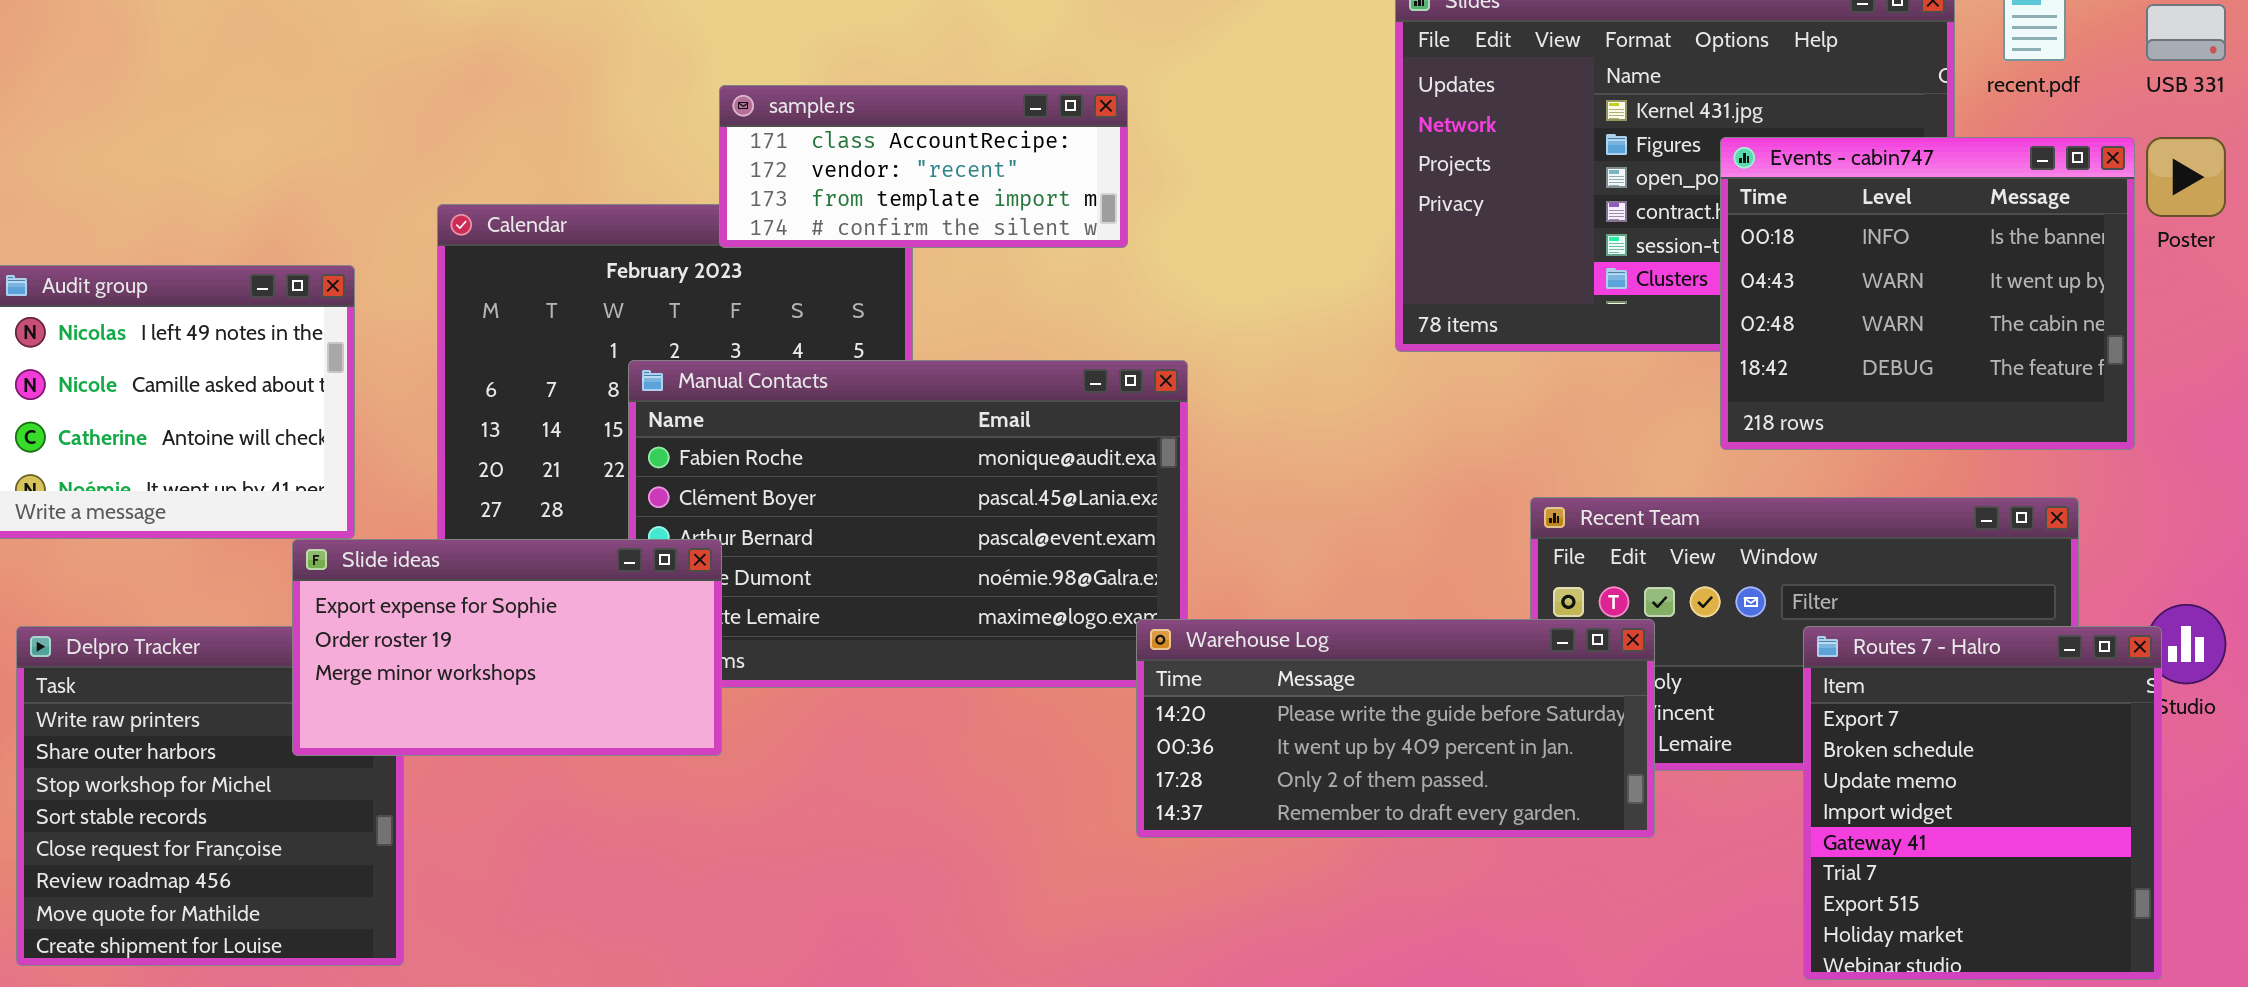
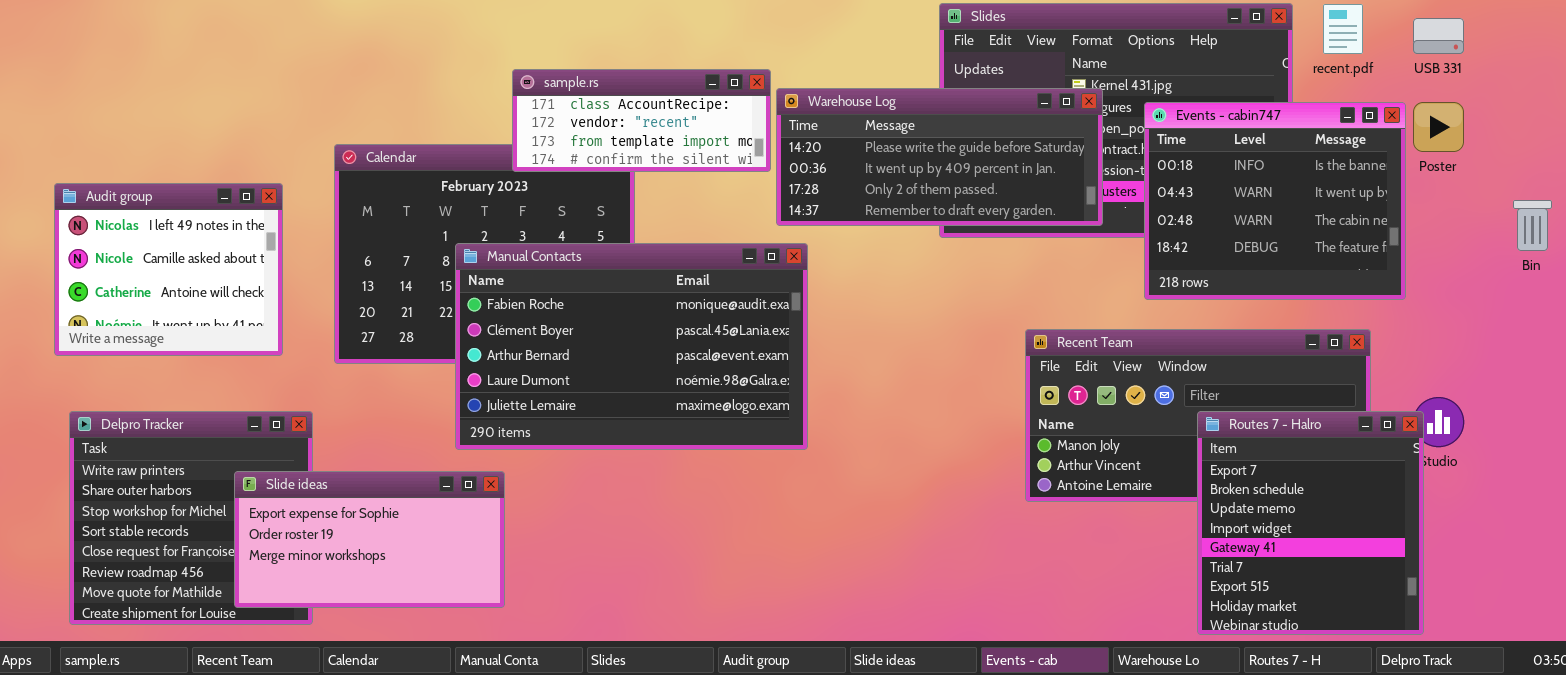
Slide ideas: [292,539,722,756] -> [234,471,505,608], moved
Warehouse Log: [1136,619,1655,838] -> [776,88,1103,226], moved

